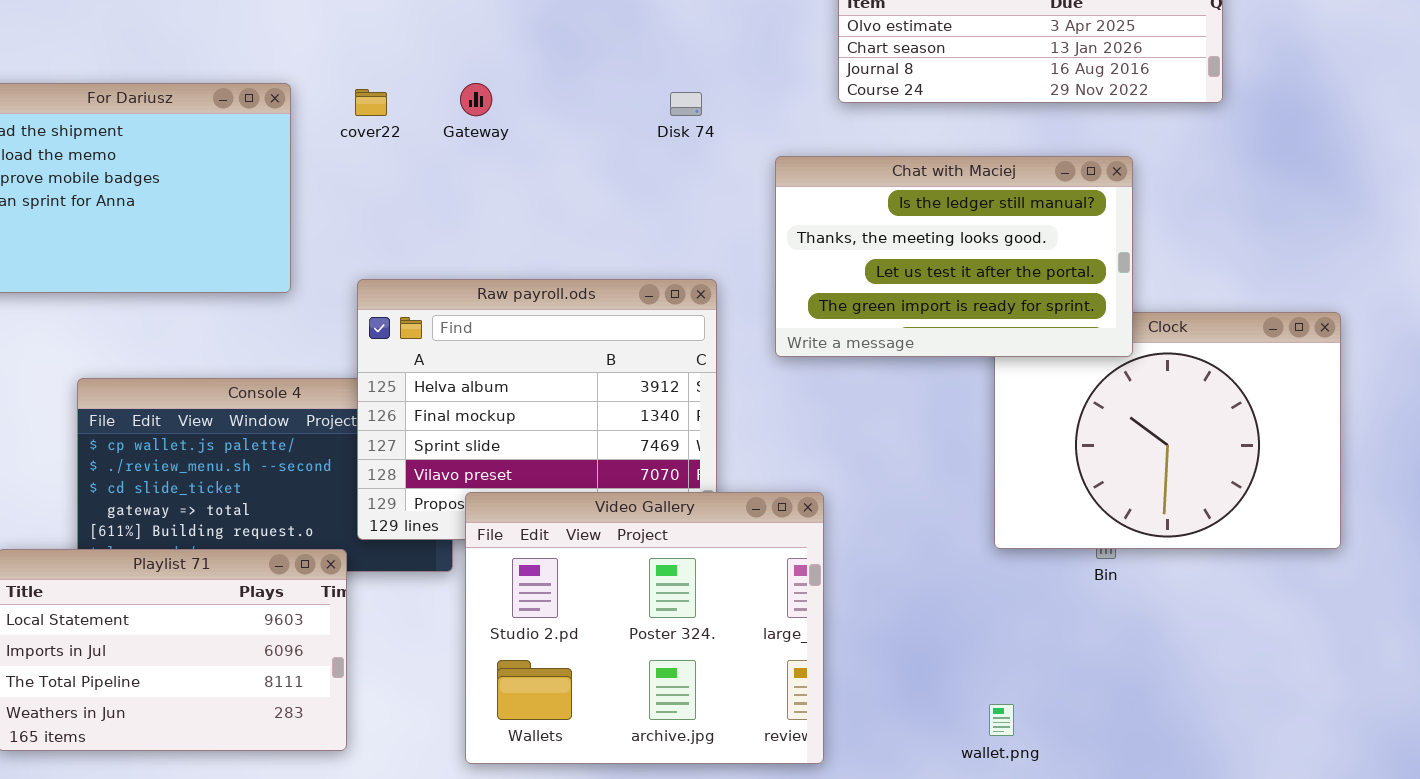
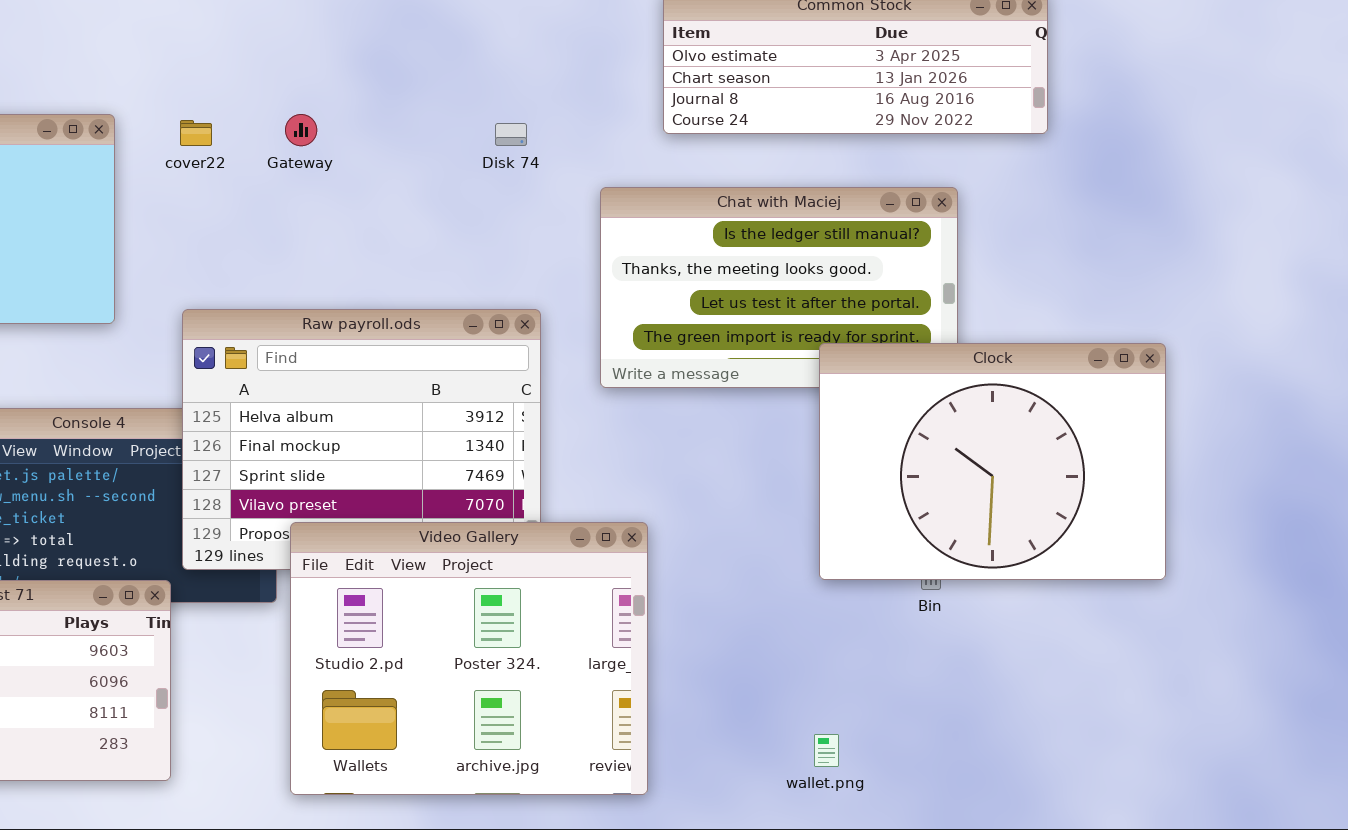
Clock: [994,312,1341,549] -> [819,343,1166,580], raised

